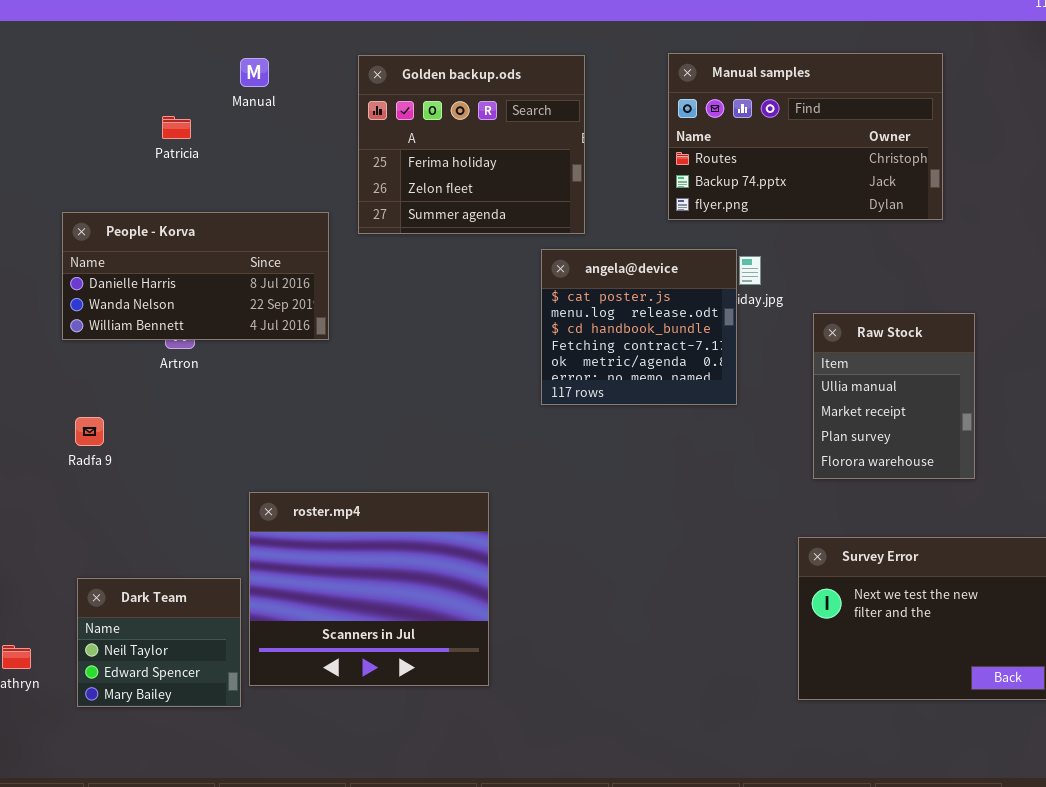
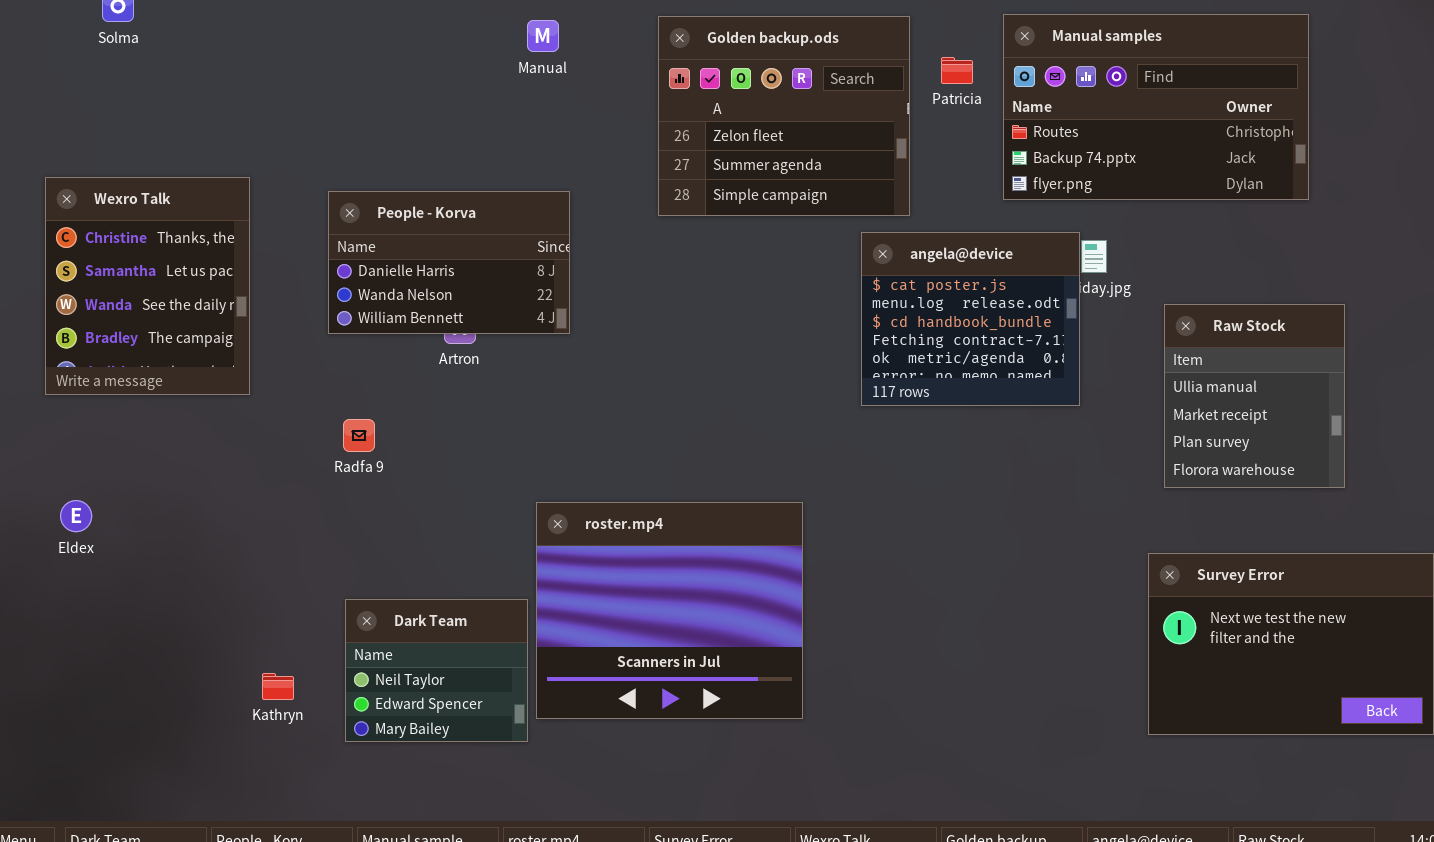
Golden backup.ods: [358,55,585,234] -> [658,16,910,216], scrolled down 1 row
Patricia: [162,116,191,139] -> [941,57,973,84], moved
People - Korva: [62,212,329,340] -> [328,191,570,334], resized

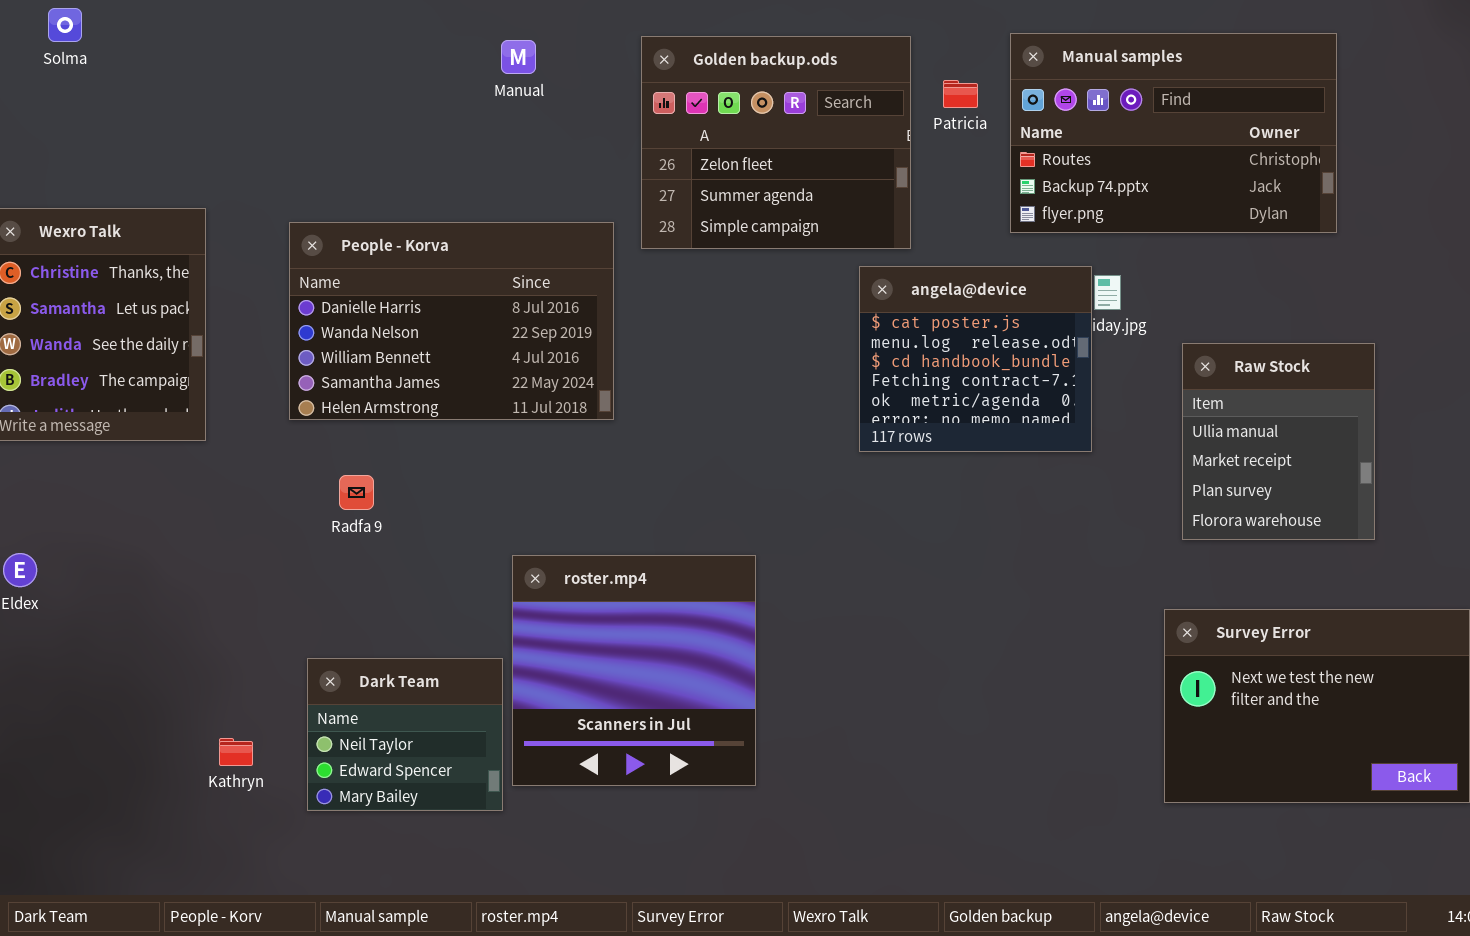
People - Korva: [328,191,570,334] -> [289,222,614,420], resized
Radfa 9: [343,419,375,452] -> [339,475,374,510], moved
roster.mp4: [536,502,803,719] -> [512,555,756,786], resized

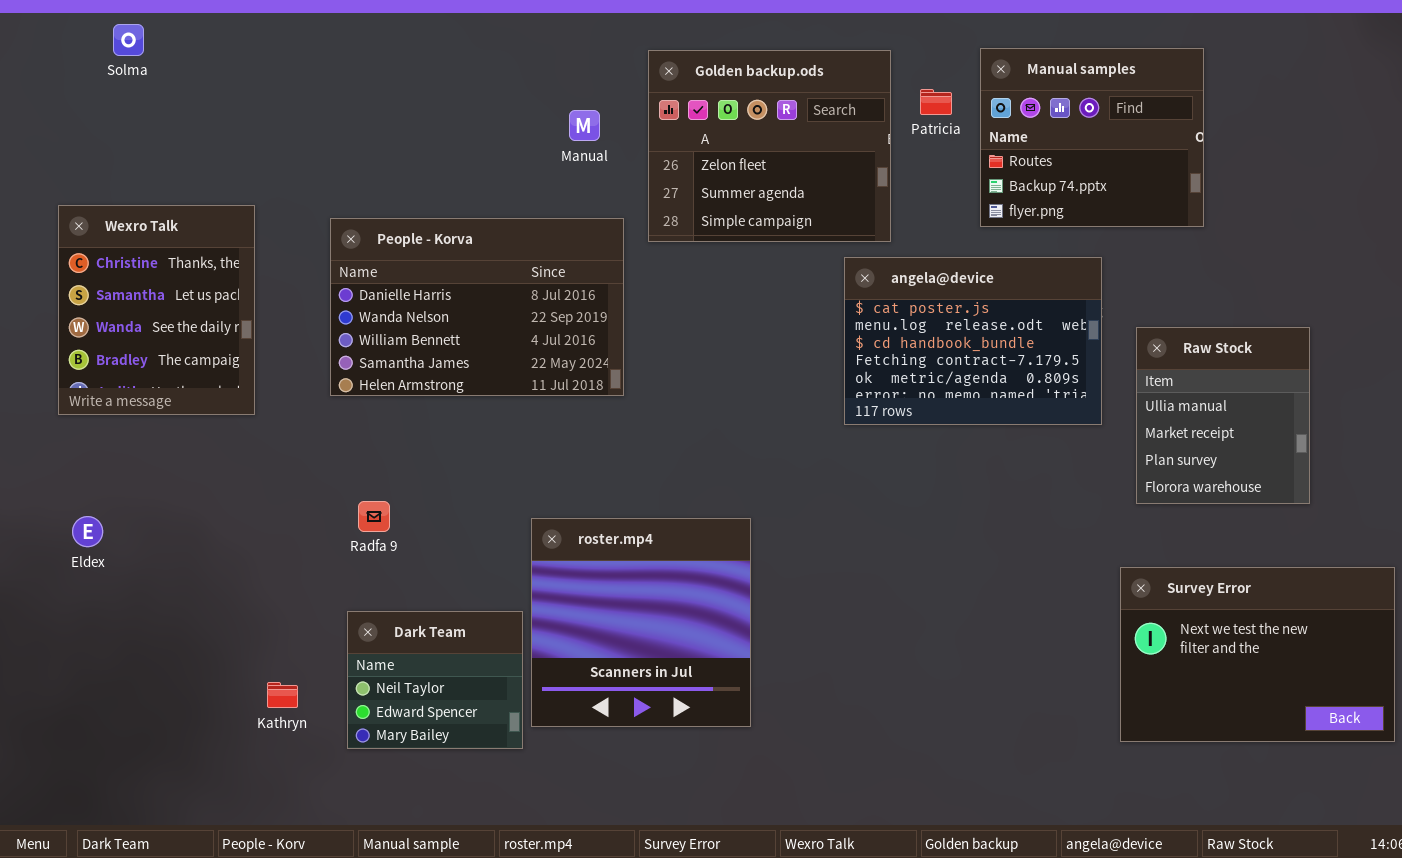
Manual samples: [1010,33,1337,233] -> [980,48,1204,227], resized
Manual: [501,40,536,74] -> [569,110,600,141], moved
angela@device: [859,266,1092,452] -> [844,257,1102,425], resized
Radfa 9: [339,475,374,510] -> [358,501,390,532], moved

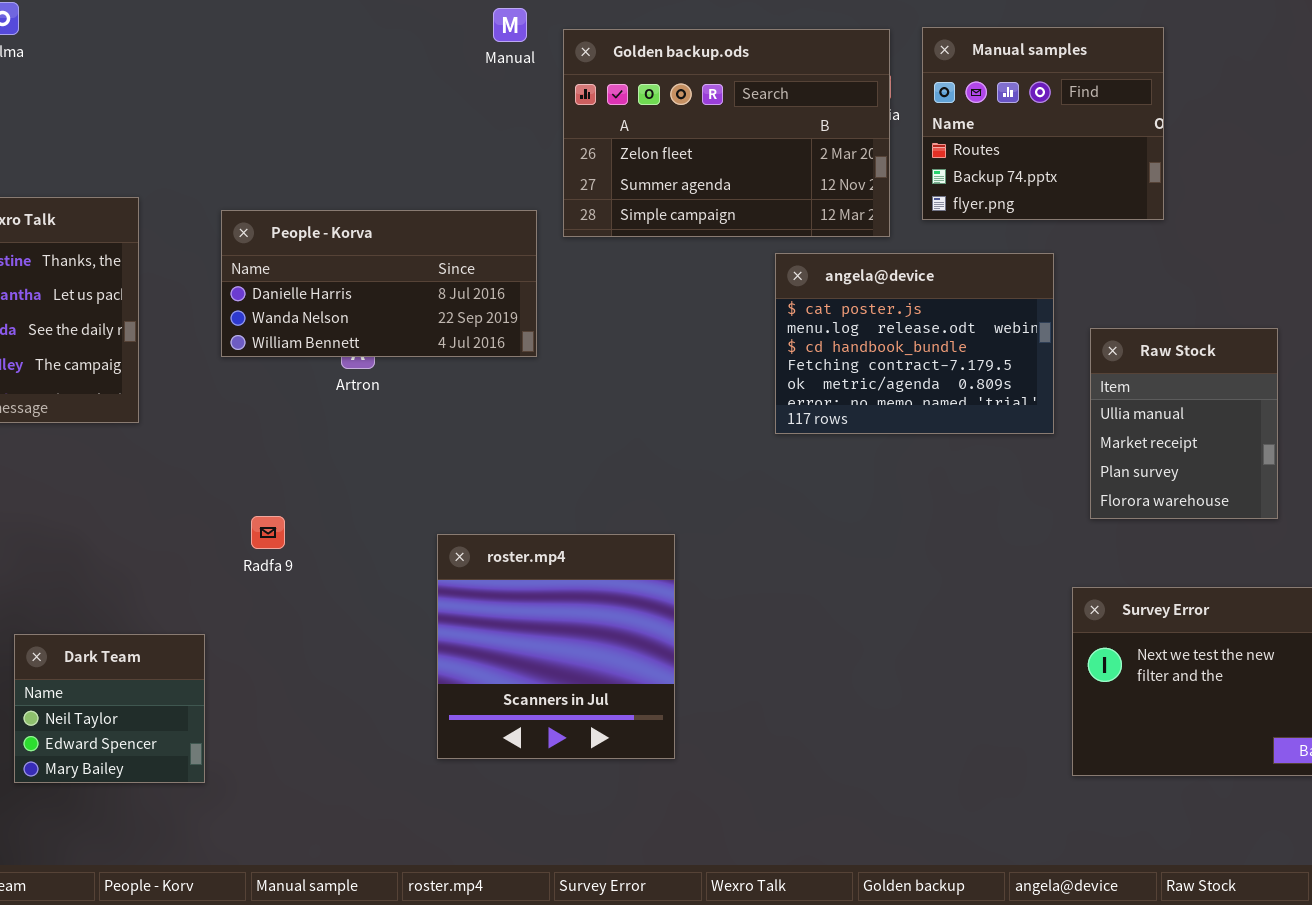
Golden backup.ods: [648,50,891,242] -> [563,29,890,237], resized
Manual: [569,110,600,141] -> [493,8,527,42], moved
People - Korva: [330,218,624,396] -> [221,210,537,357], resized
Dark Team: [347,611,523,749] -> [14,634,205,783], moved

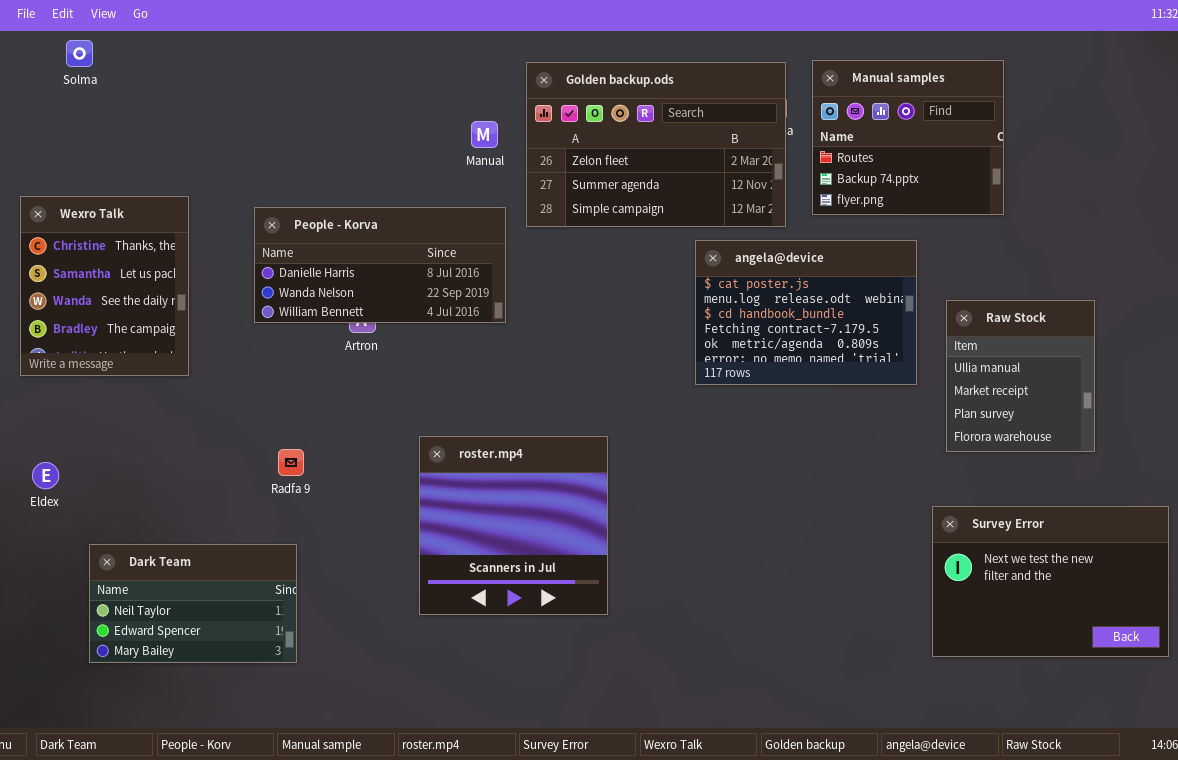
Manual: [493,8,527,42] -> [471,121,498,148], moved
roster.mp4: [437,534,675,759] -> [419,436,608,615], moved
Dark Team: [14,634,205,783] -> [89,544,297,663], resized

